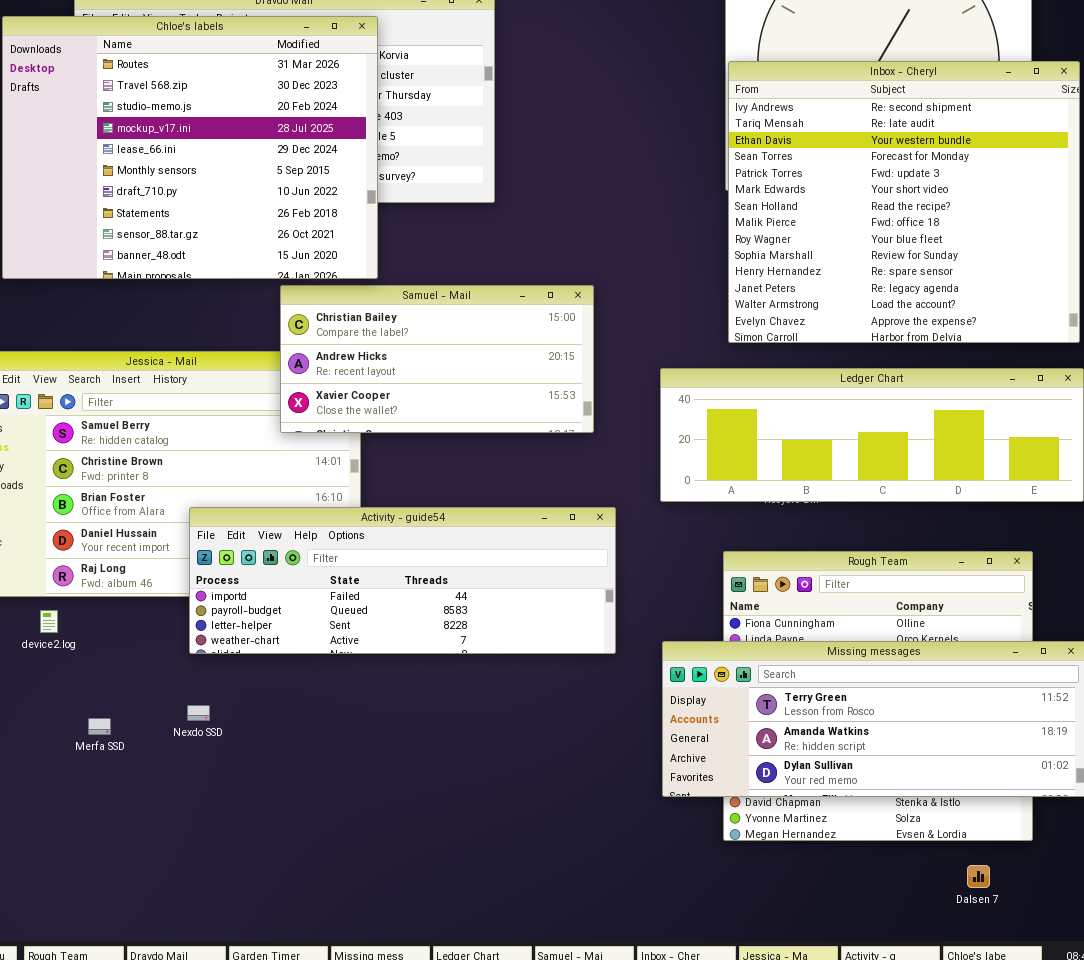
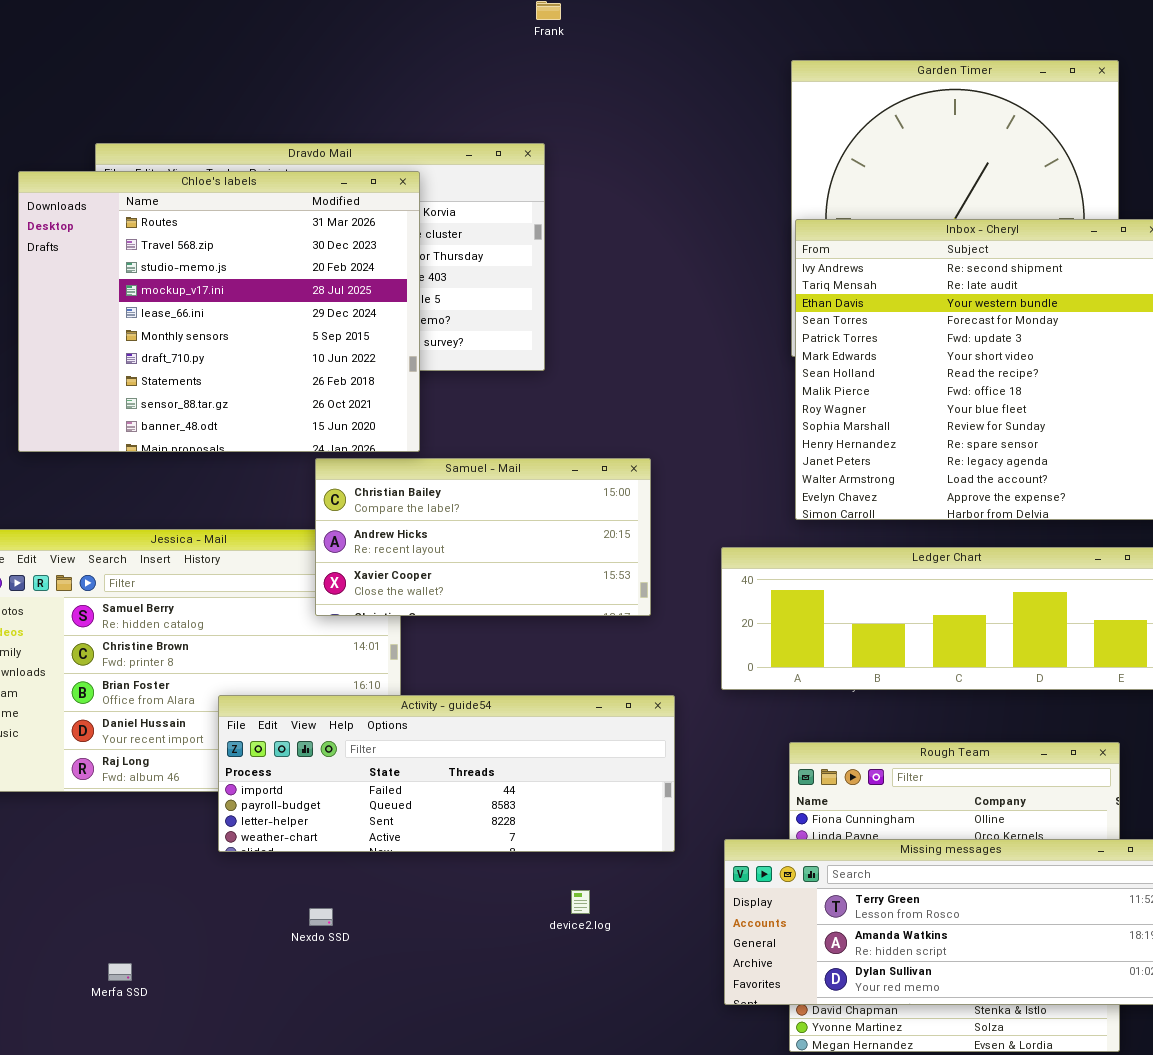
device2.log: [40,610,58,633] -> [571,890,590,914], moved
Nexdo SSD: [187,705,210,721] -> [309,908,333,926], moved
Merfa SSD: [88,718,111,735] -> [108,963,132,981], moved

